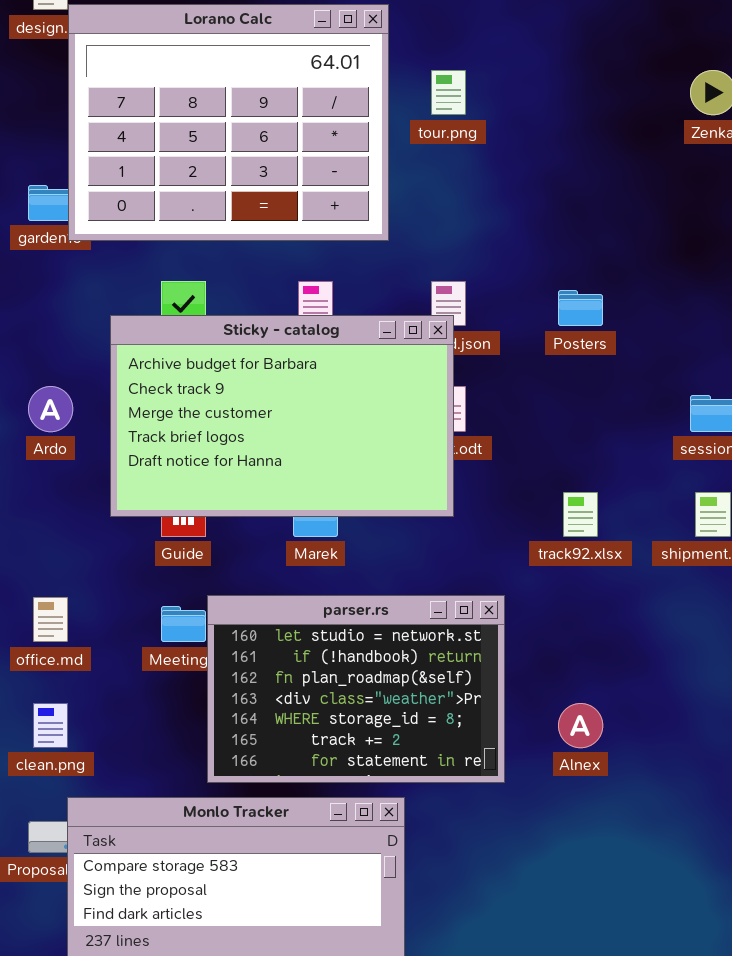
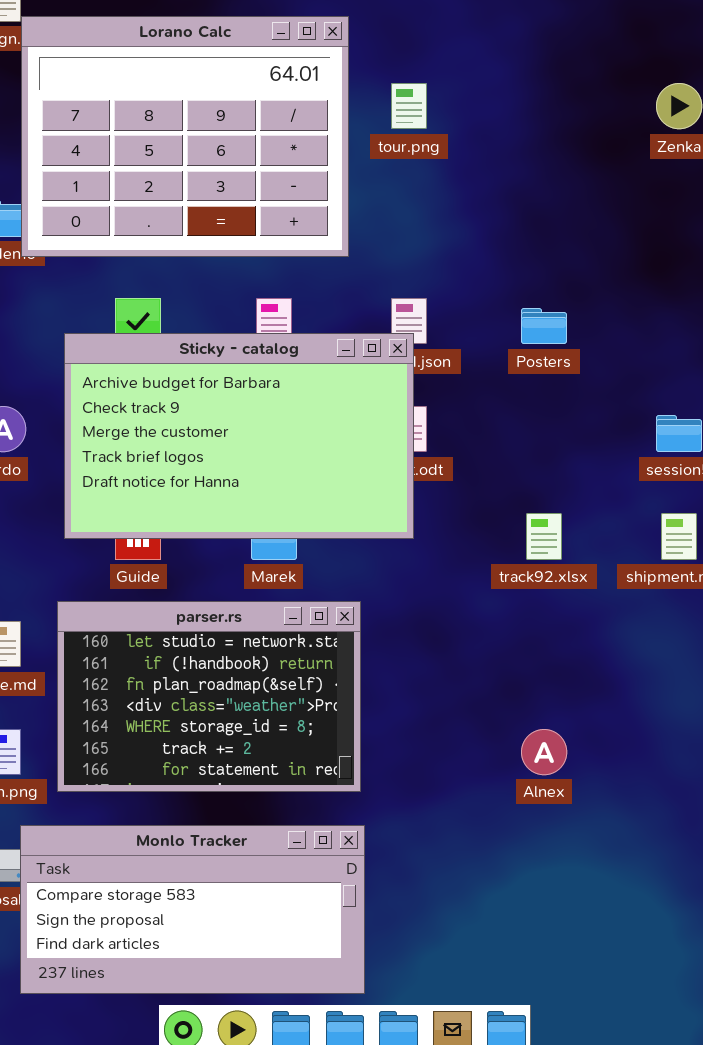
parser.rs: [207,595,505,783] -> [57,601,361,792], moved

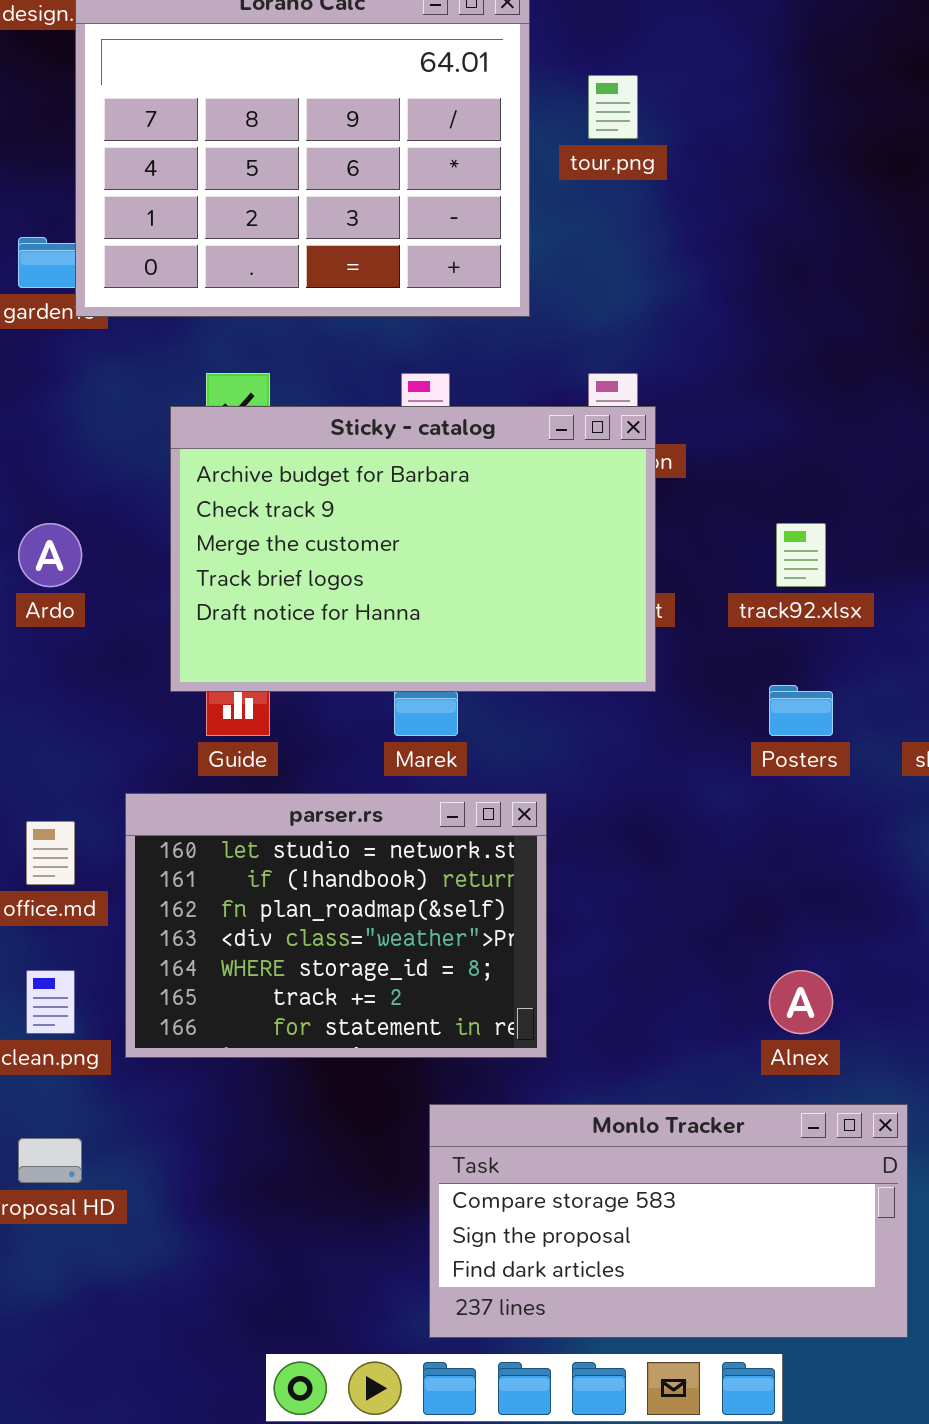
Posters: [521,308,567,344] -> [769,685,833,736], moved
Sticky - catalog: [64,333,414,539] -> [170,406,656,692], moved
track92.xlsx: [526,513,562,560] -> [776,523,826,587], moved
Monlo Tracker: [20,825,365,994] -> [429,1104,908,1338], moved

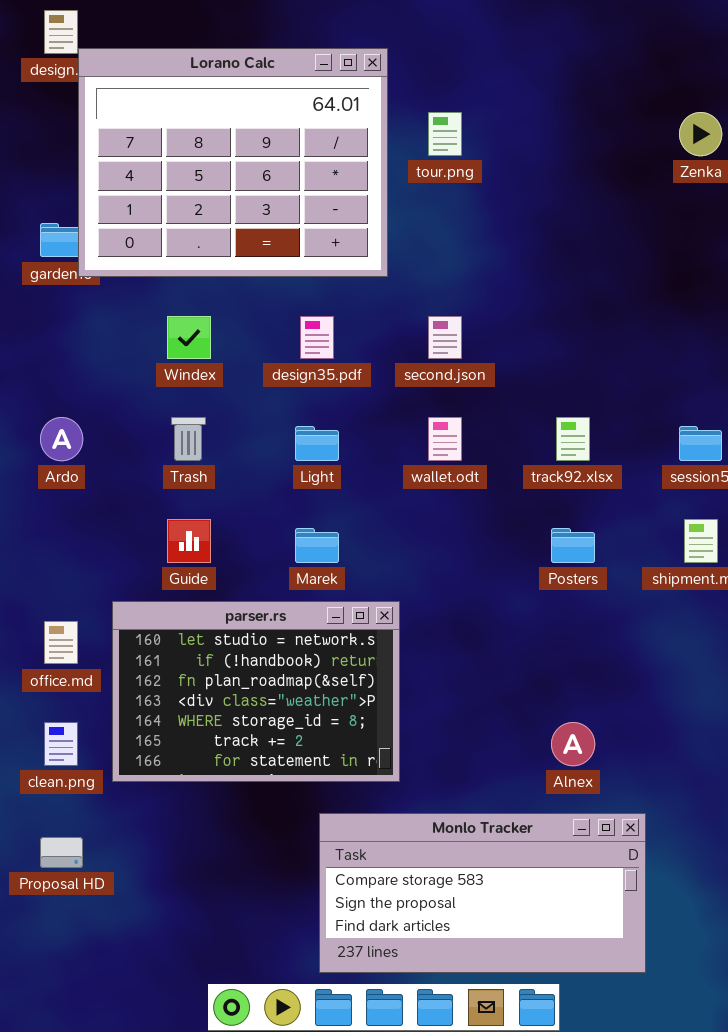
Sticky - catalog: [170,406,656,692] -> none, closed

